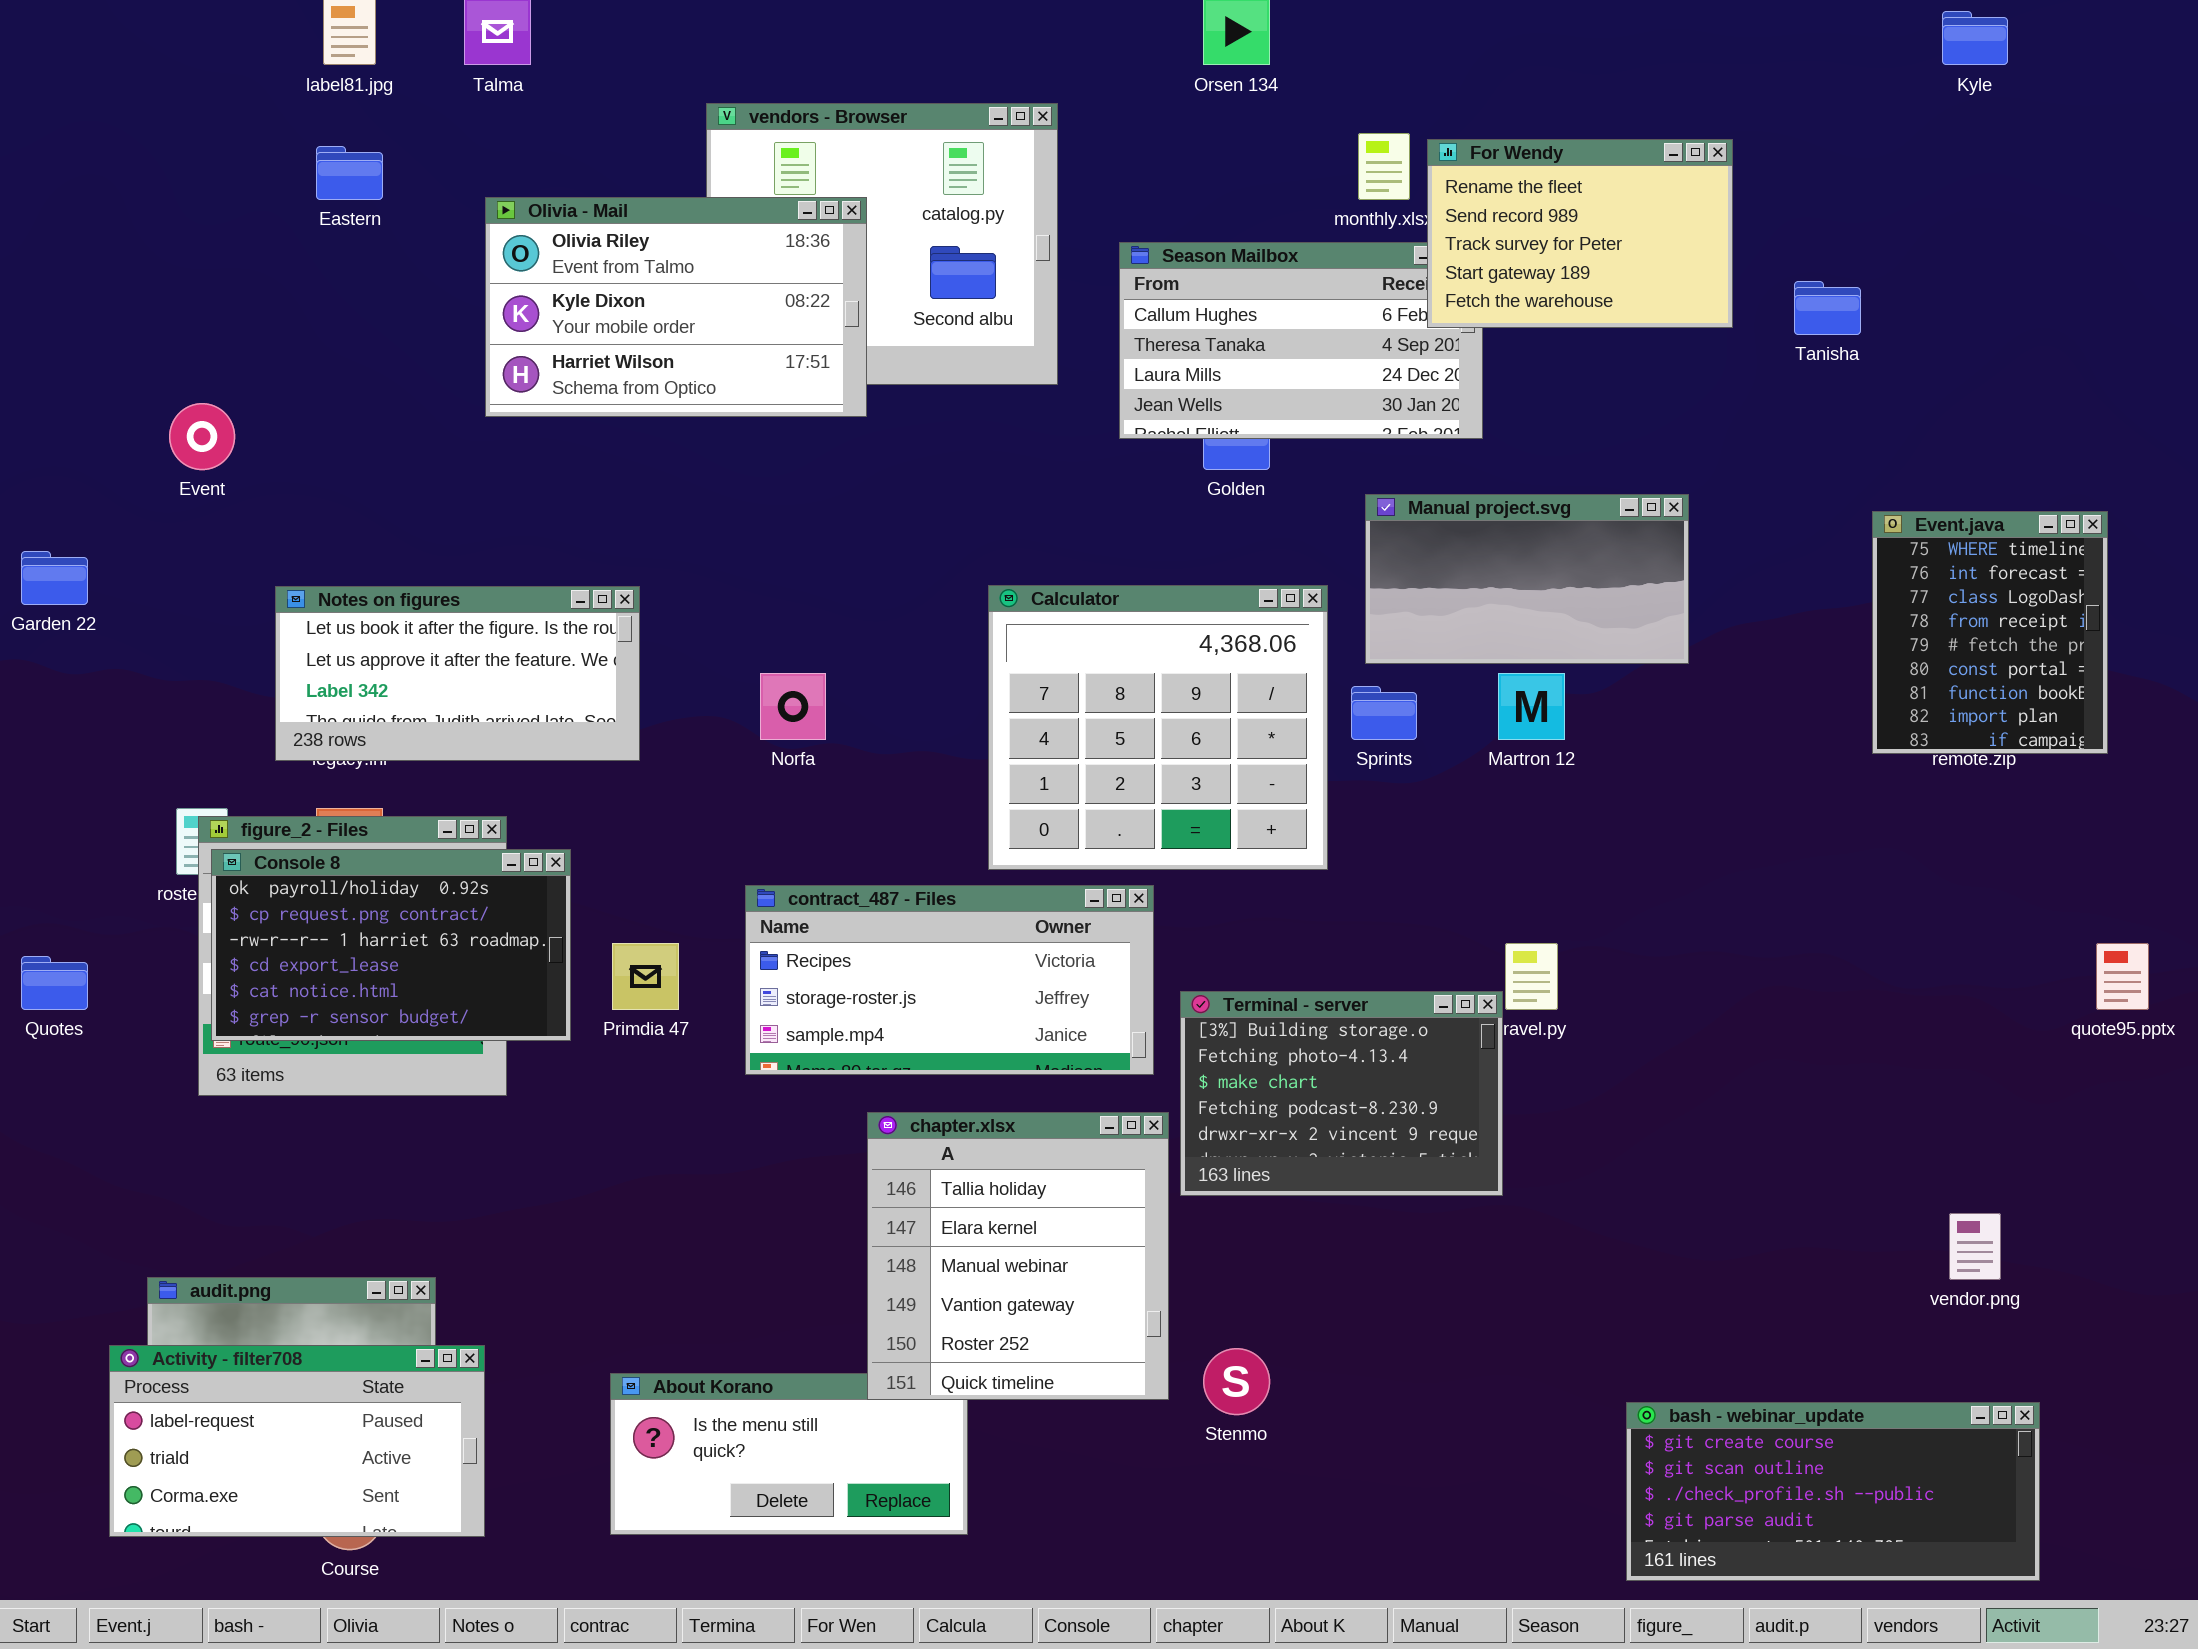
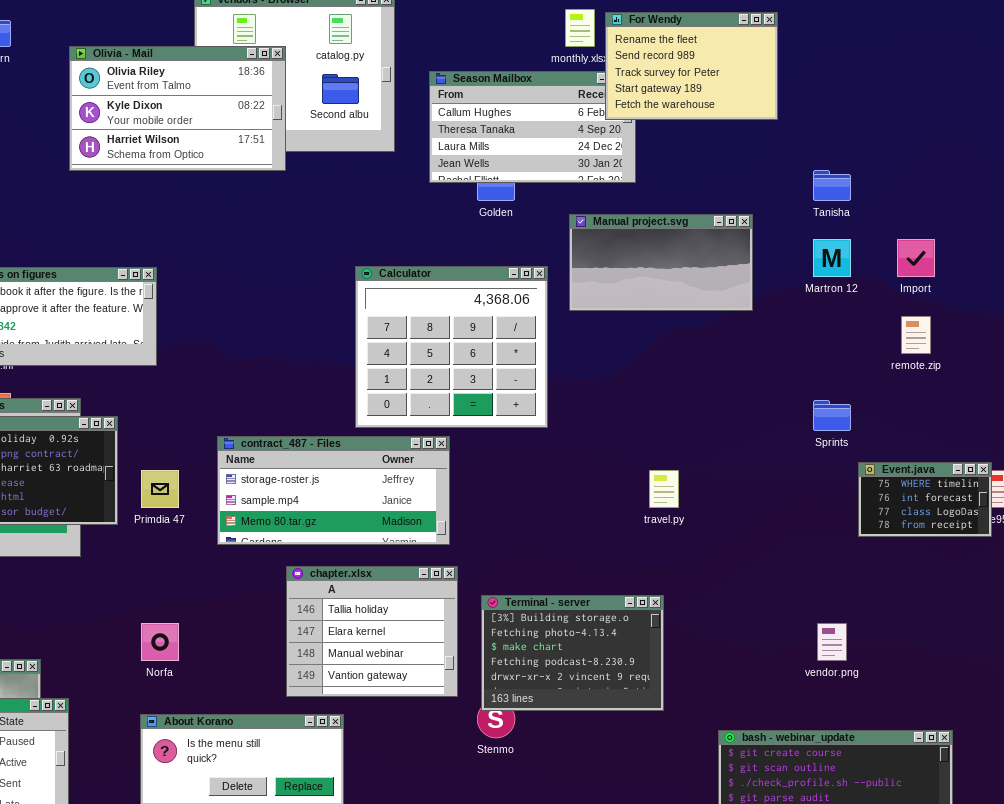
Tanisha: [1794,281,1861,335] -> [813,170,851,201], moved
Event.java: [1872,511,2108,754] -> [858,462,992,537], moved, resized
Norfa: [760,673,826,740] -> [141,623,179,661], moved
Martron 12: [1498,673,1565,740] -> [813,239,851,277], moved
Sprints: [1351,686,1417,740] -> [813,400,851,431], moved
contract_487 - Files: [745,885,1154,1075] -> [217,436,450,545], scrolled down 1 row
Terminal - server: [1180,991,1503,1196] -> [481,595,664,711], moved
chapter.xlsx: [867,1112,1169,1400] -> [286,566,458,697], resized
vendor.png: [1949,1213,2001,1280] -> [817,623,847,661], moved

